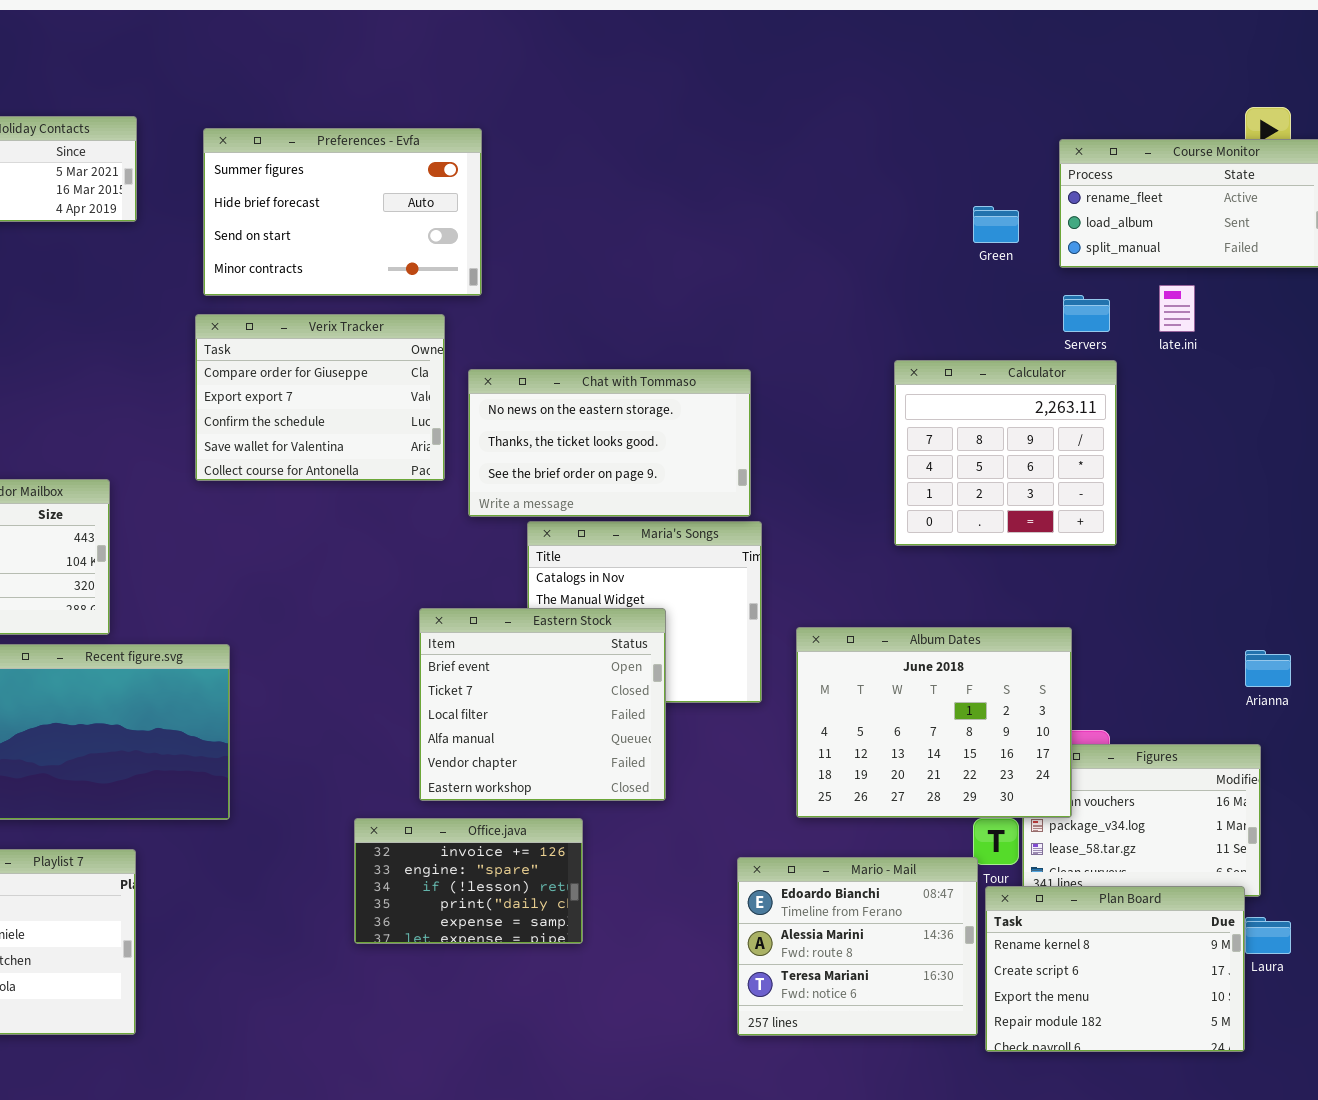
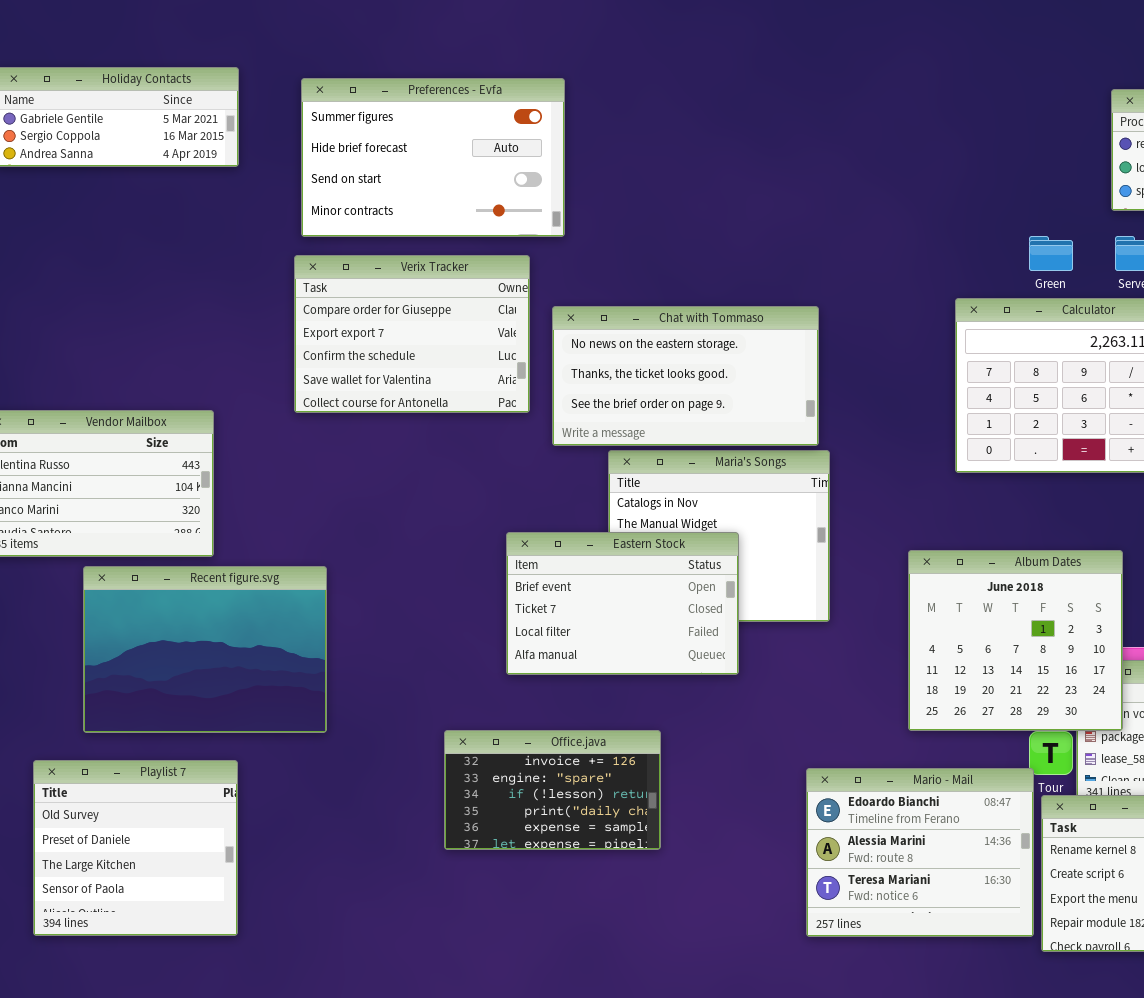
Green: [973,206,1019,243] -> [1029,236,1073,271], moved
Eastern Stock: [419,608,666,801] -> [506,532,739,675], resized
Album Dates: [796,627,1072,818] -> [908,550,1123,731], resized

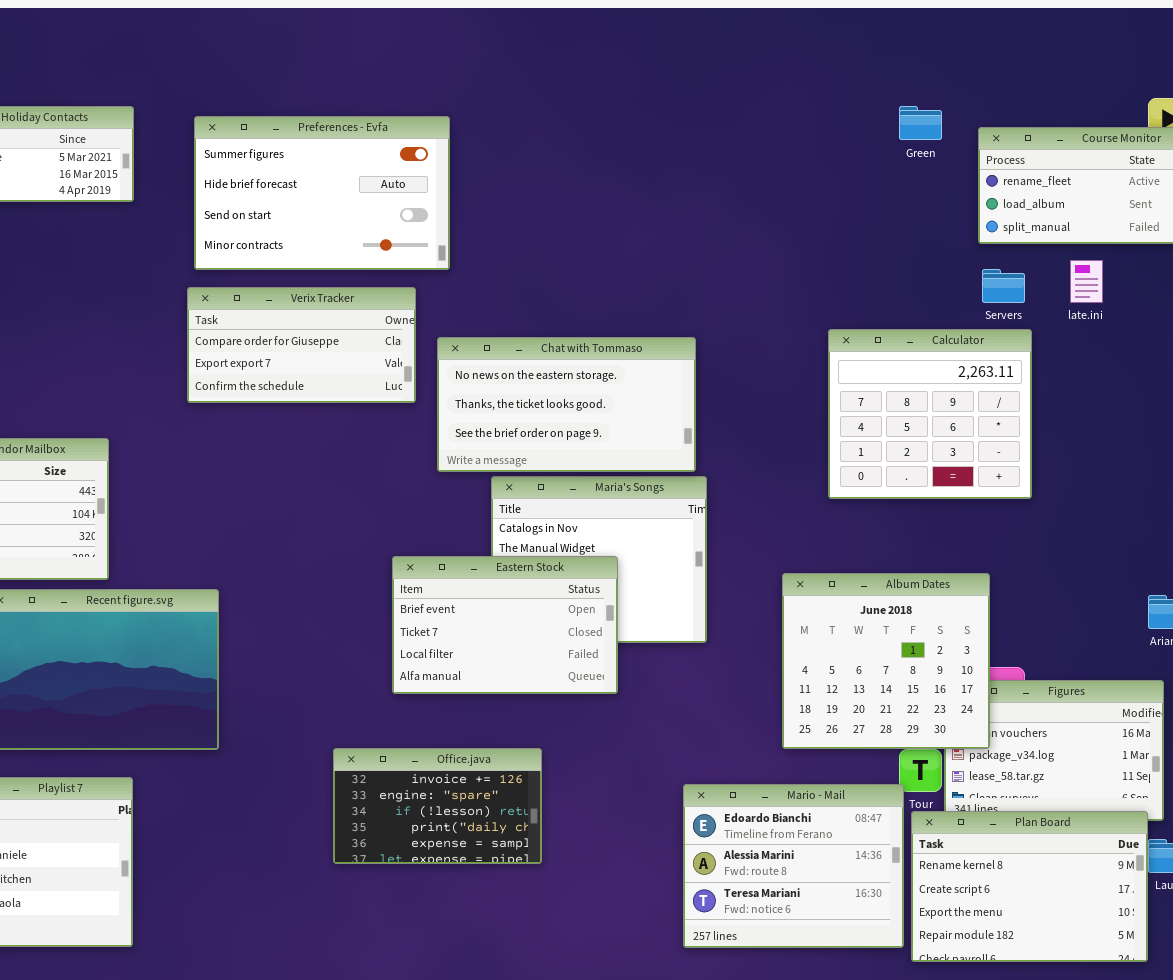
Green: [1029,236,1073,271] -> [899,106,942,140], moved
Verix Tracker: [294,255,530,413] -> [187,287,416,403], resized

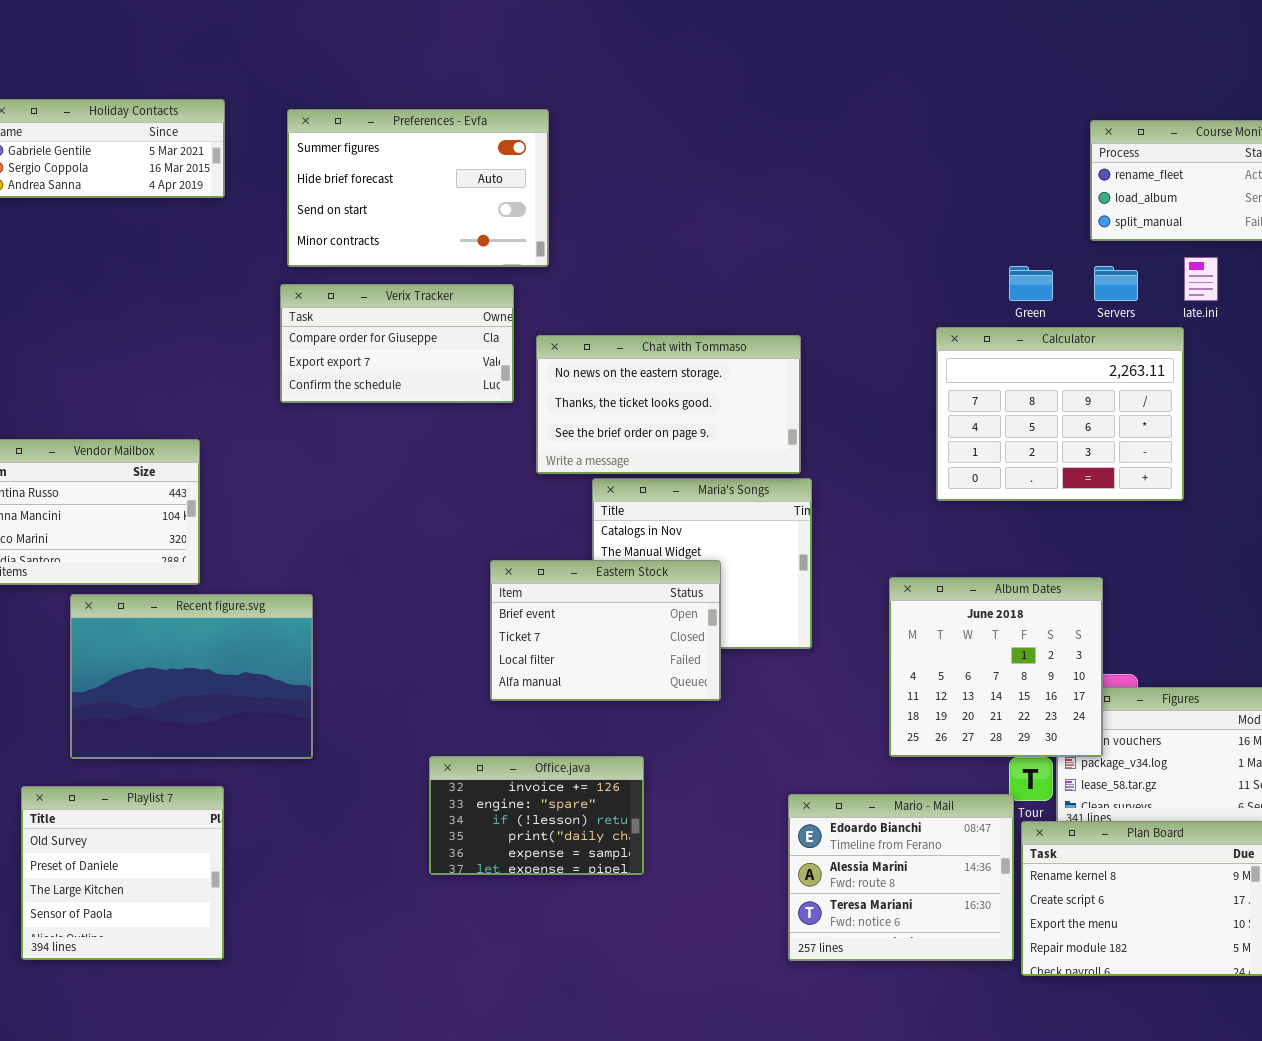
Green: [899,106,942,140] -> [1009,266,1053,301], moved
Calculator: [828,329,1032,499] -> [936,327,1184,501], resized

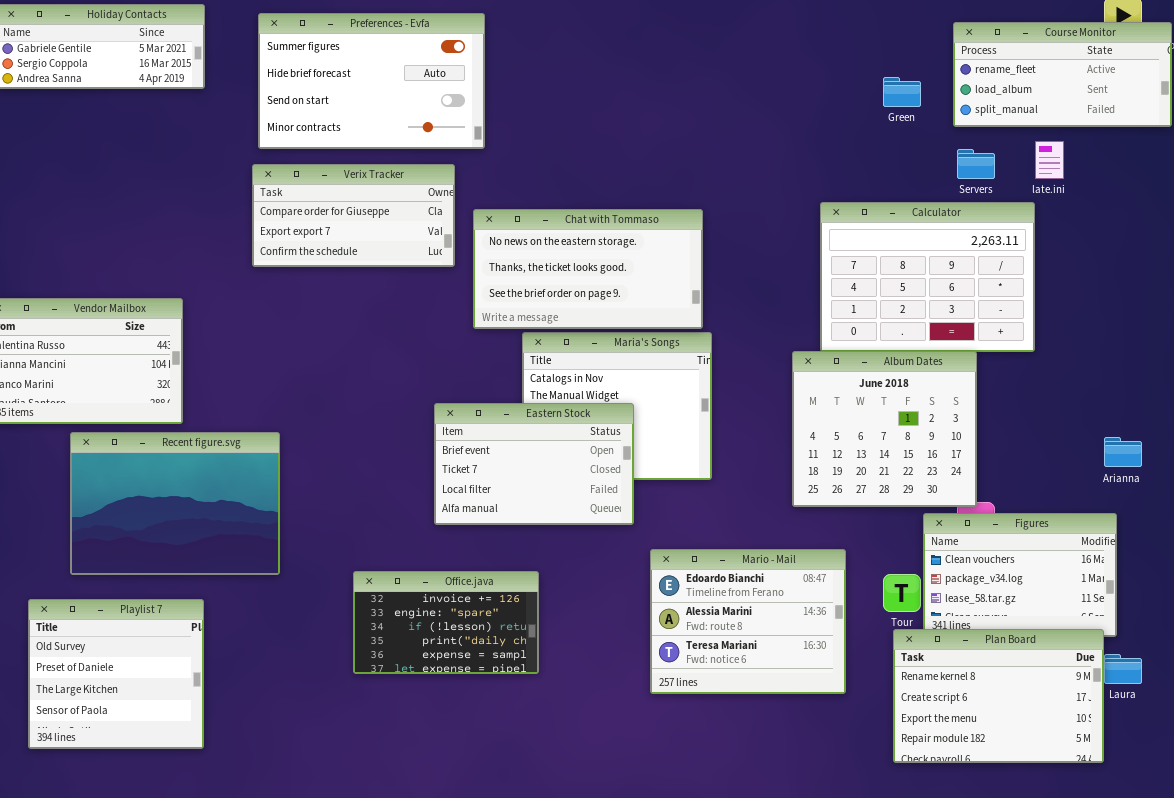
Green: [1009,266,1053,301] -> [883,77,921,107], moved
Album Dates: [889,577,1103,757] -> [792,351,977,507], moved
Office.java: [429,756,644,875] -> [353,571,539,674], moved
Mario - Mail: [788,794,1014,961] -> [650,549,846,694], moved

